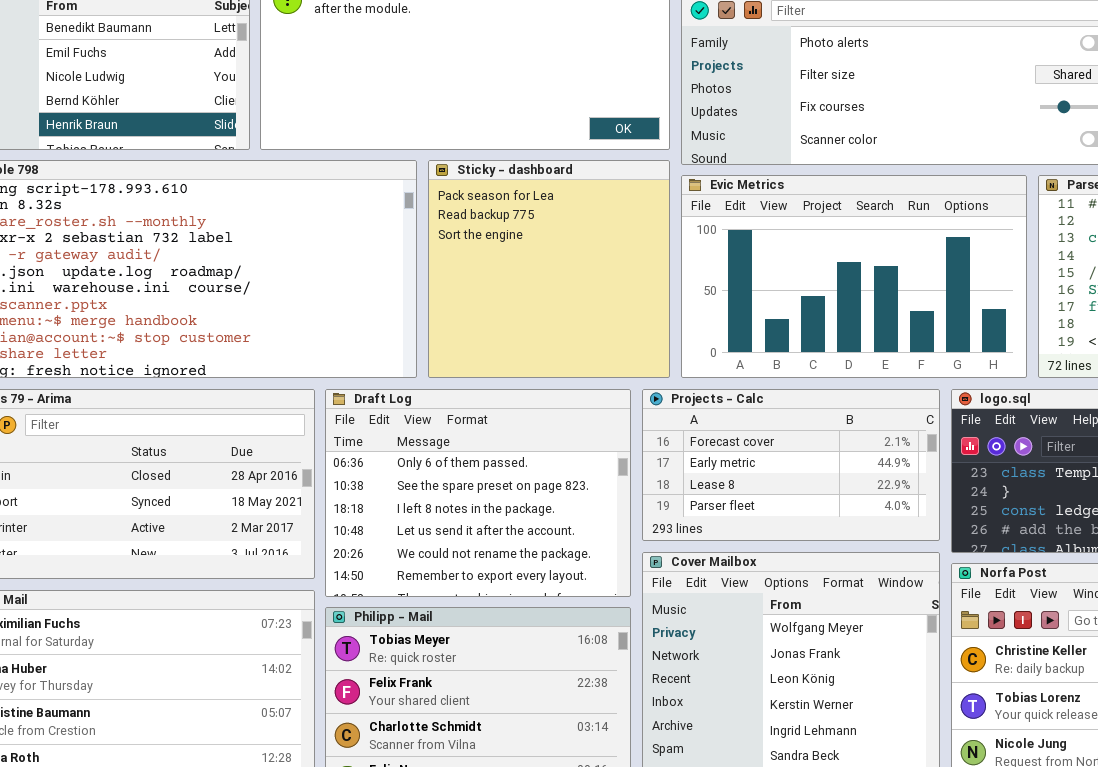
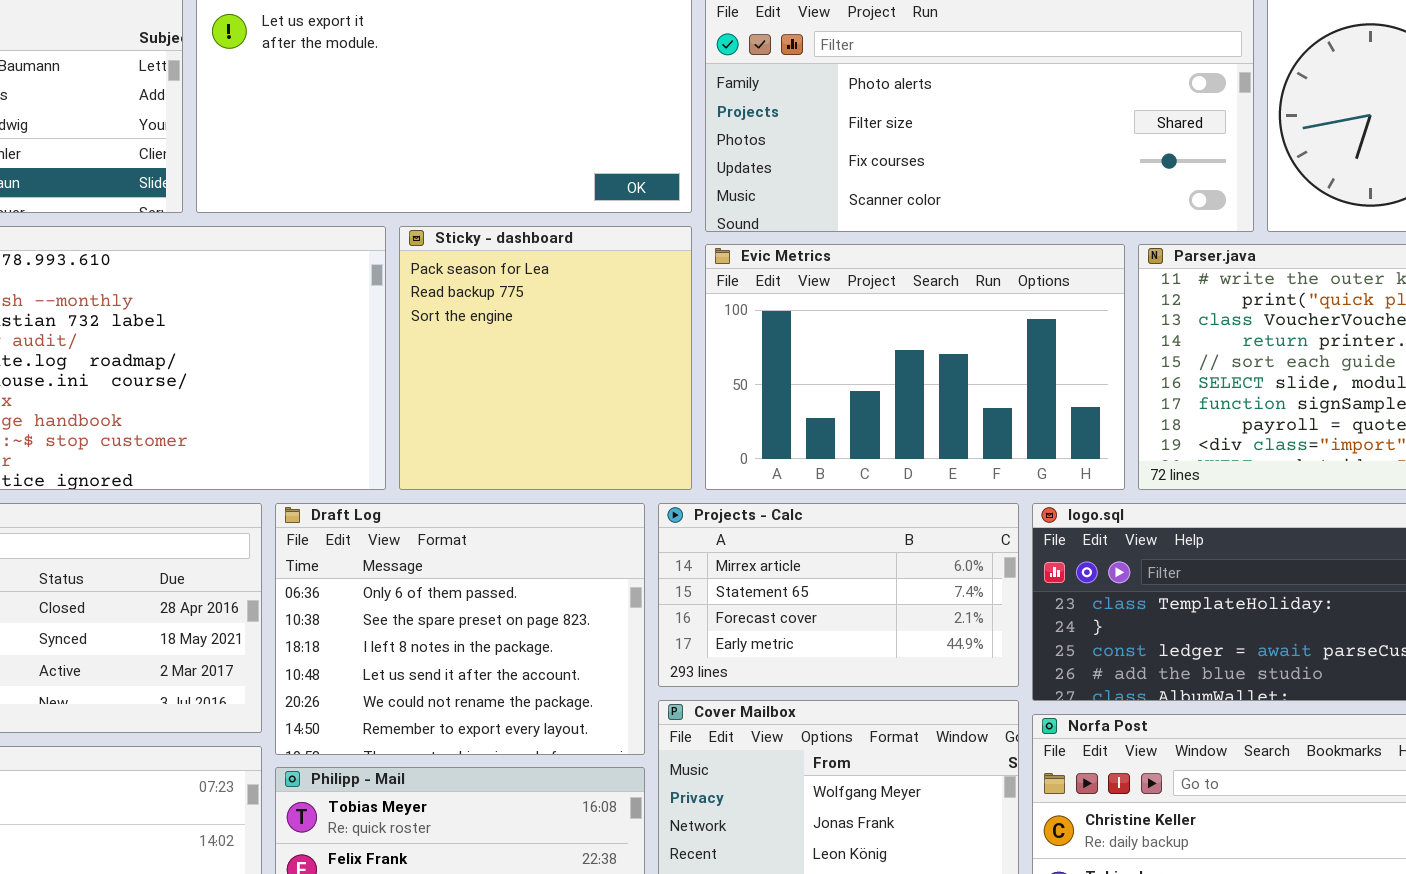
Projects - Calc: [642,389,940,541] -> [658,503,1019,687], scrolled up 2 rows

